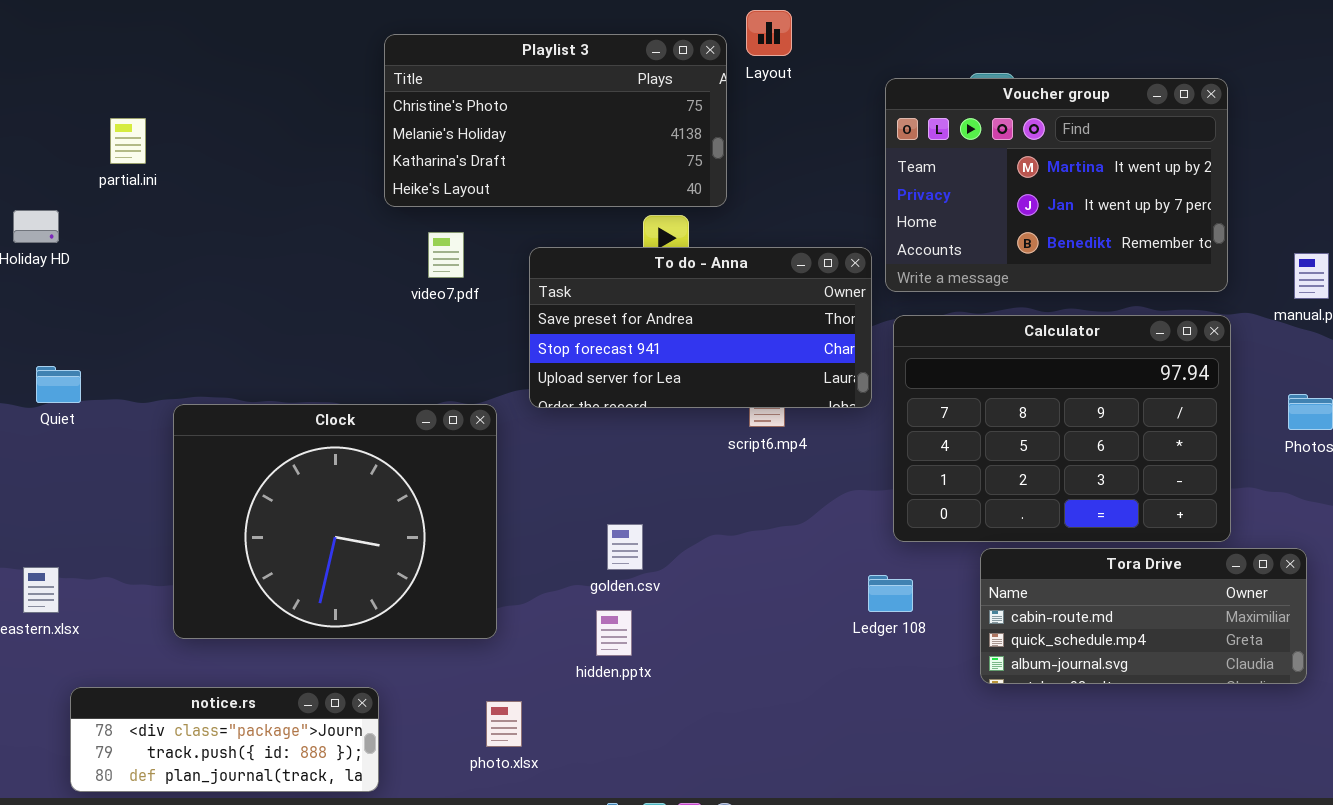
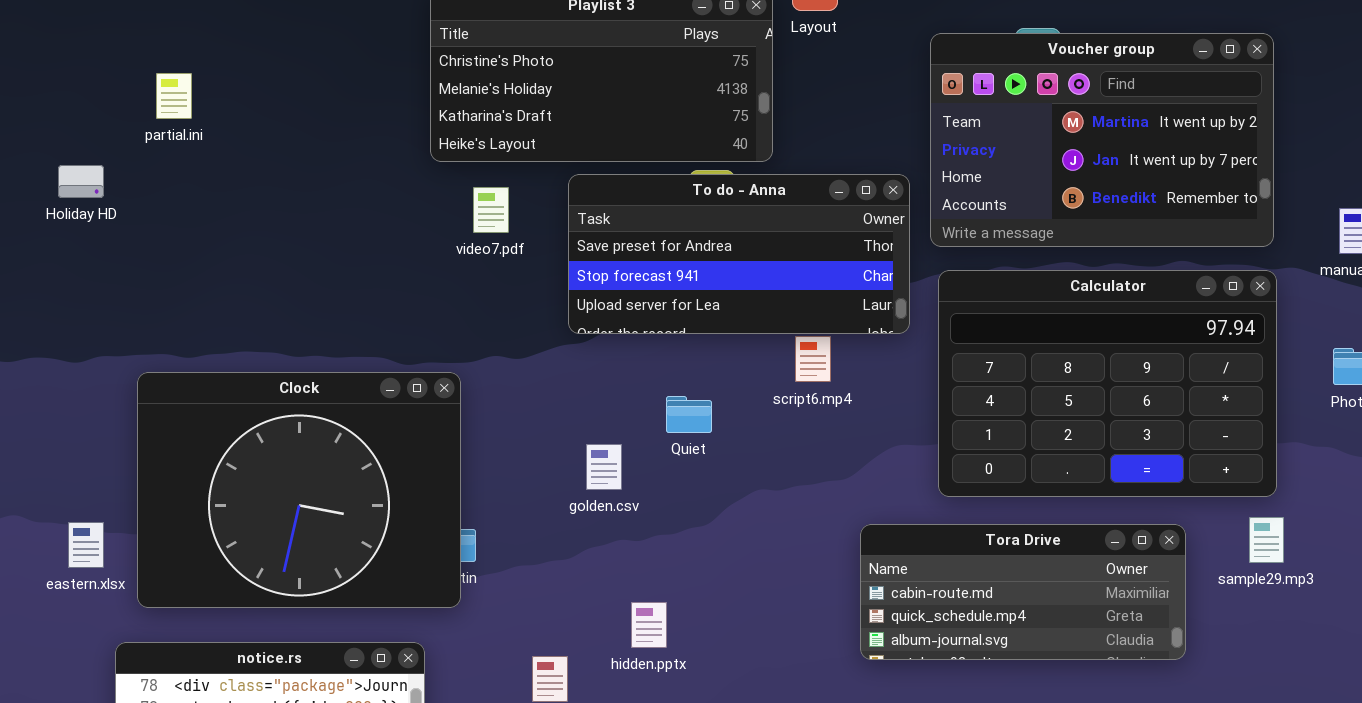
To do - Anna: [529,247,872,408] -> [568,174,910,334], moved
Quiet: [36,366,81,403] -> [666,396,712,433], moved
Clock: [173,404,497,639] -> [137,372,461,608], moved
golden.csv: [607,524,643,570] -> [586,444,622,490], moved
Tora Drive: [980,548,1307,684] -> [860,524,1186,660], moved
hidden.pptx: [596,610,632,656] -> [631,602,667,648], moved

